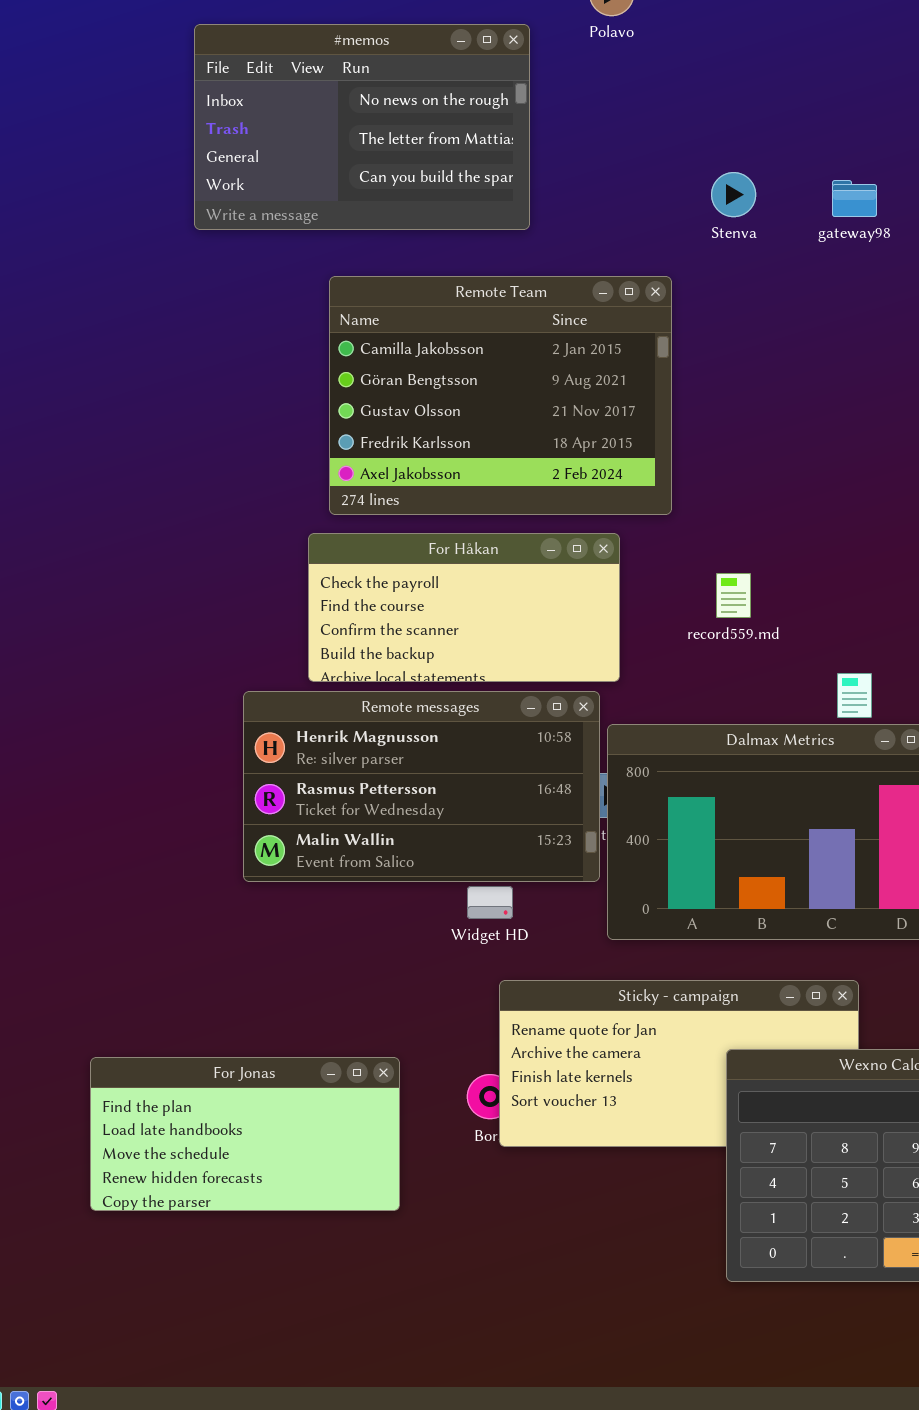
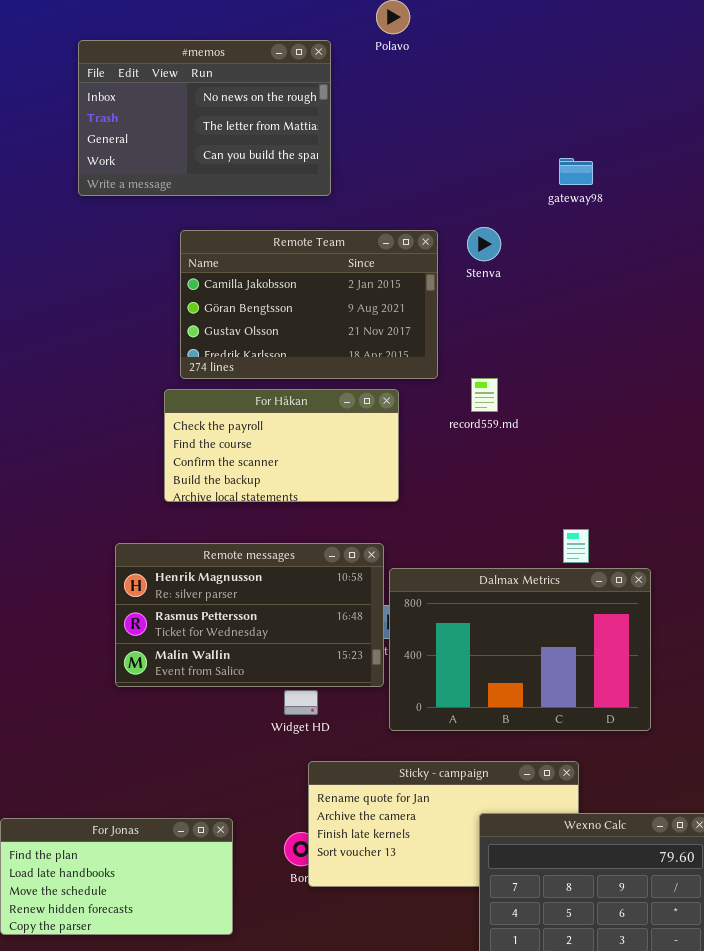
Stenva: [711,172,756,217] -> [467,227,501,261], moved
Remote Team: [329,276,672,515] -> [180,230,438,379], resized
For Håkan: [308,533,620,682] -> [164,389,399,502], moved
record559.md: [716,573,751,618] -> [471,378,498,412], moved

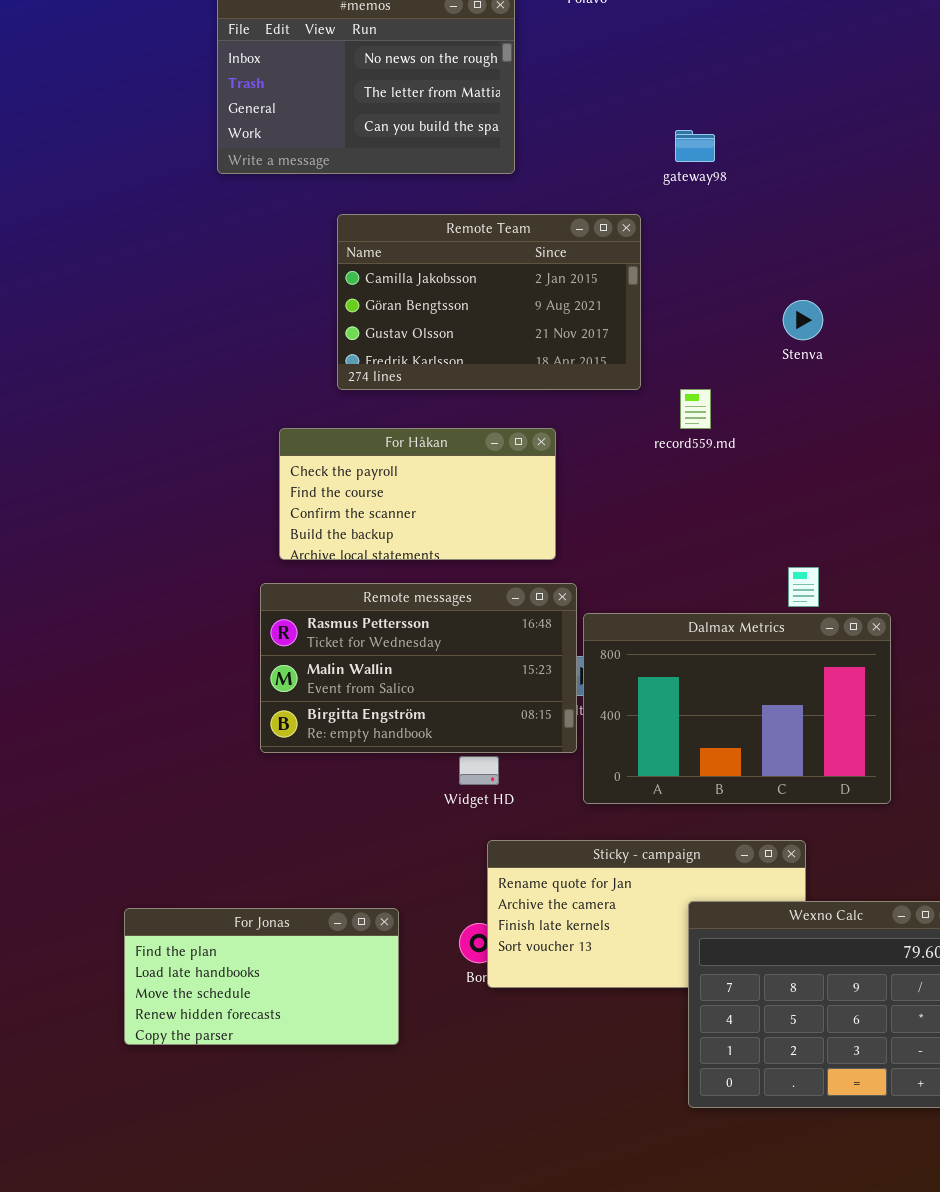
gateway98: [559,158,593,185] -> [675,130,715,162], moved
Stenva: [467,227,501,261] -> [783,300,823,340], moved
For Håkan: [164,389,399,502] -> [279,428,556,560], moved
Remote messages: [115,543,384,687] -> [260,583,577,753], scrolled down 1 row

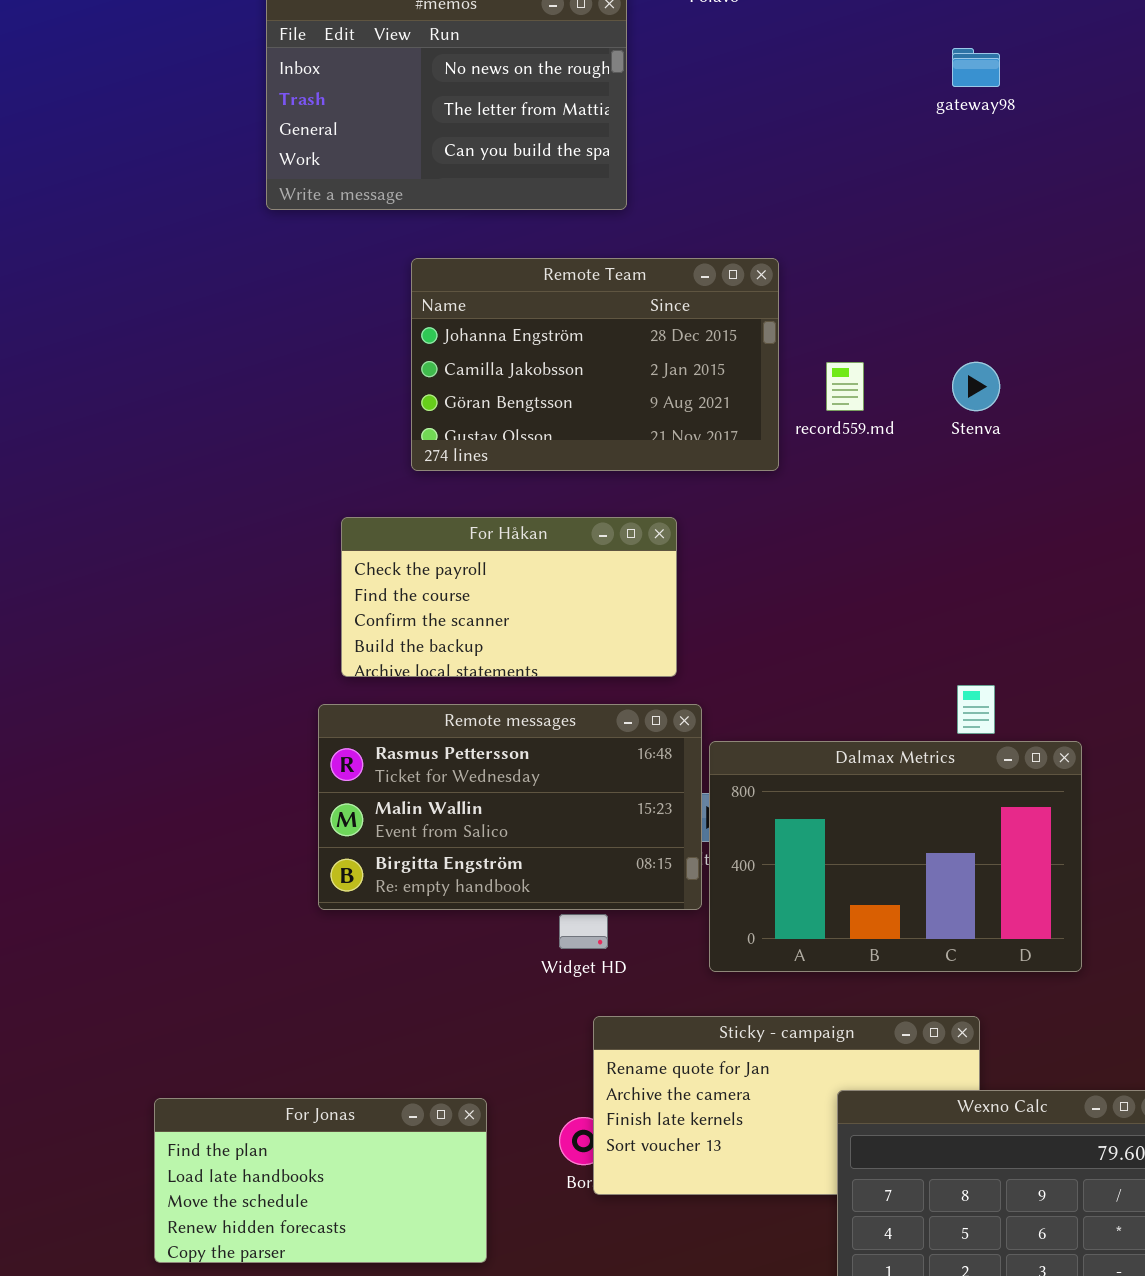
gateway98: [675,130,715,162] -> [952,48,1000,87], moved
Remote Team: [337,214,641,390] -> [411,258,779,471], scrolled up 1 row
record559.md: [680,389,711,429] -> [826,362,864,411], moved

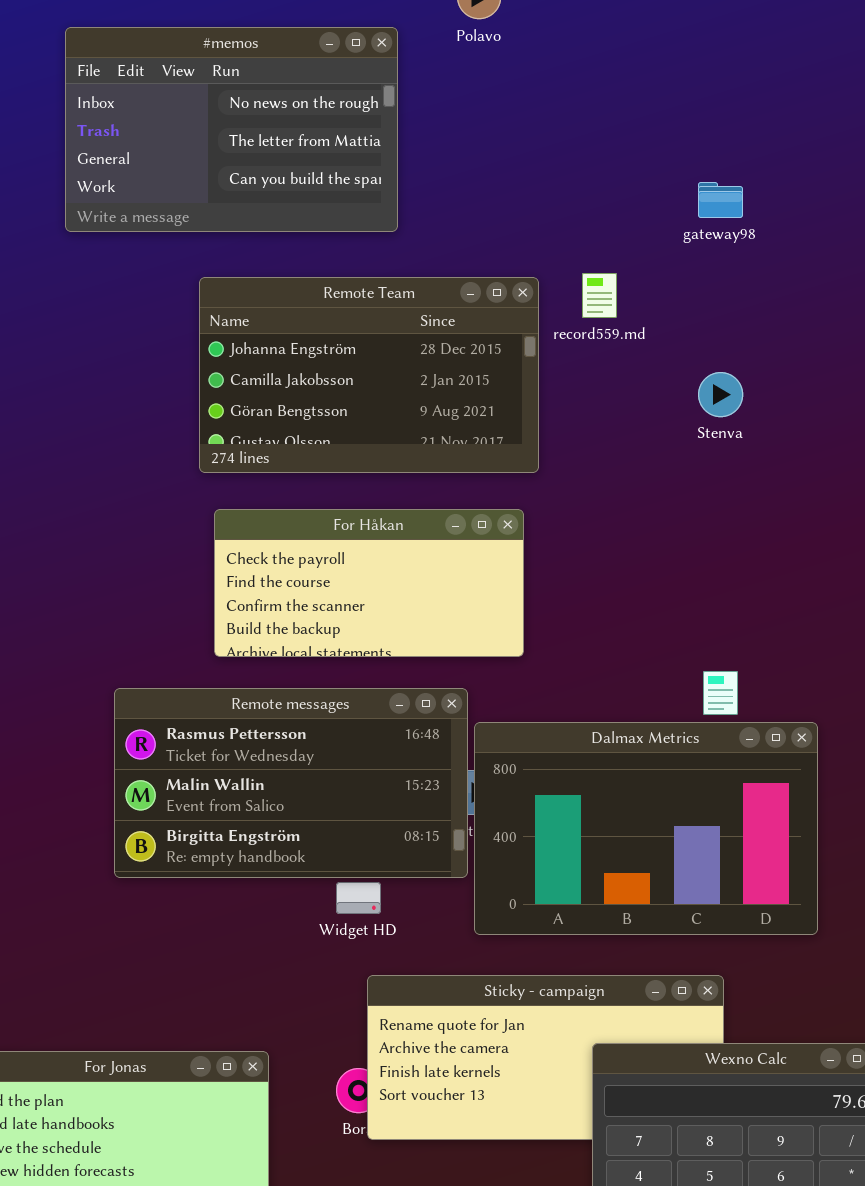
gateway98: [952,48,1000,87] -> [698,182,743,218], moved
record559.md: [826,362,864,411] -> [582,273,617,318], moved
For Håkan: [341,517,677,677] -> [214,509,524,657], moved

